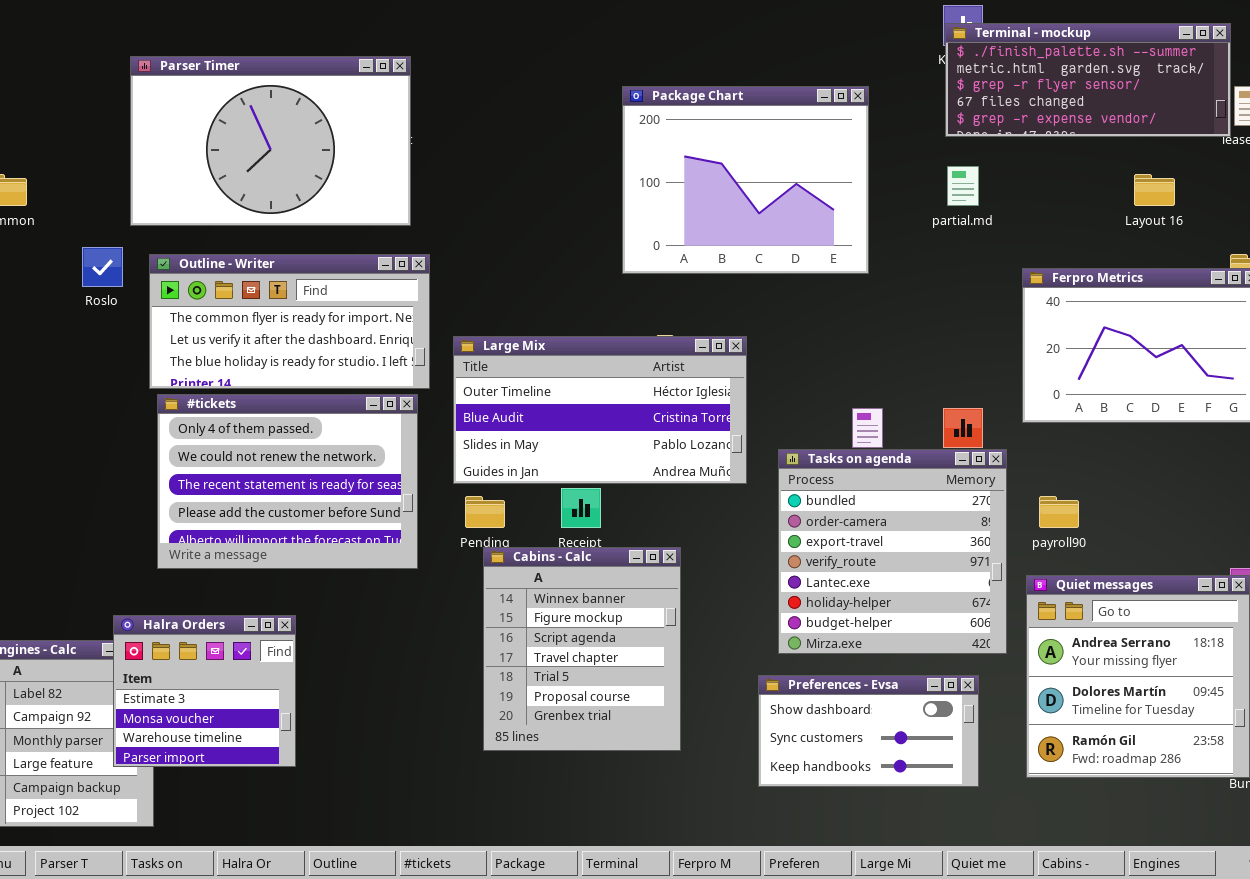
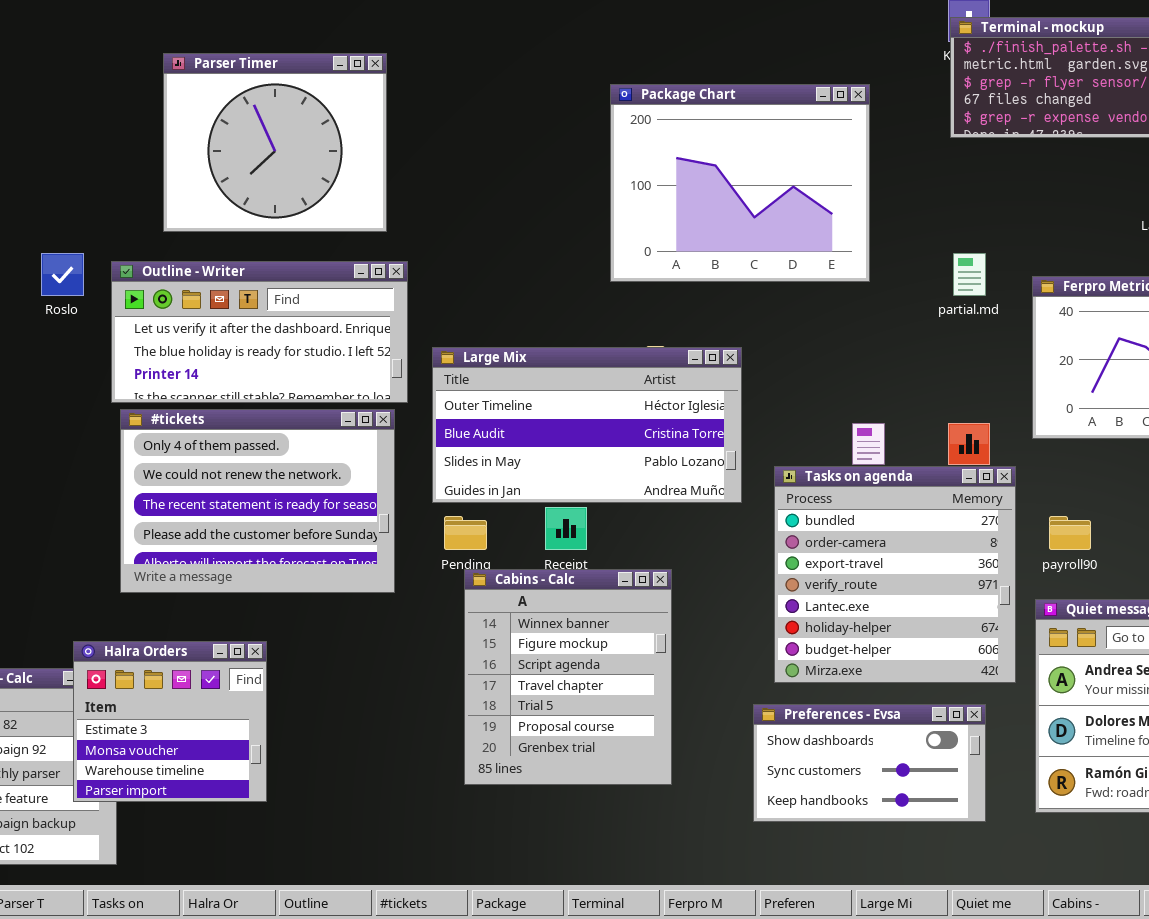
Parser Timer: [130,56,411,226] -> [163,53,387,232], resized
partial.md: [947,166,979,206] -> [953,253,986,296], moved
Outline - Writer: [149,254,430,389] -> [111,261,408,403], scrolled down 1 row

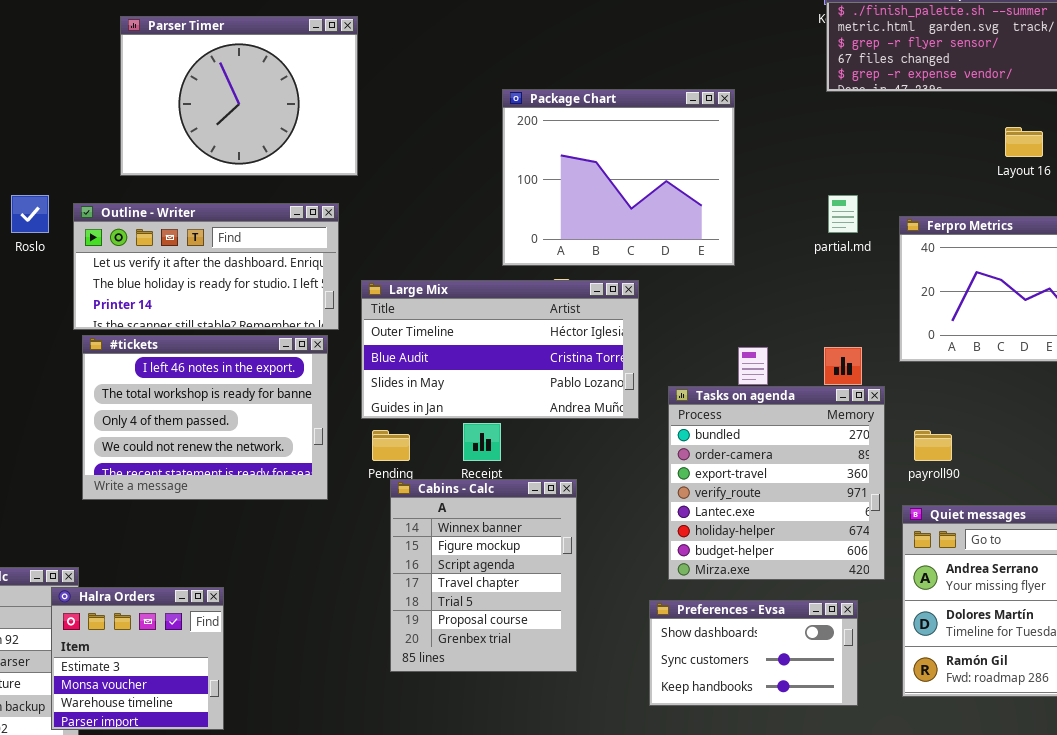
Parser Timer: [163,53,387,232] -> [120,16,358,176], resized
Package Chart: [610,84,870,282] -> [502,89,735,266], moved
#tickets: [120,409,395,593] -> [82,335,328,500], scrolled up 2 rows
Halra Orders: [73,641,267,802] -> [51,587,224,730], moved

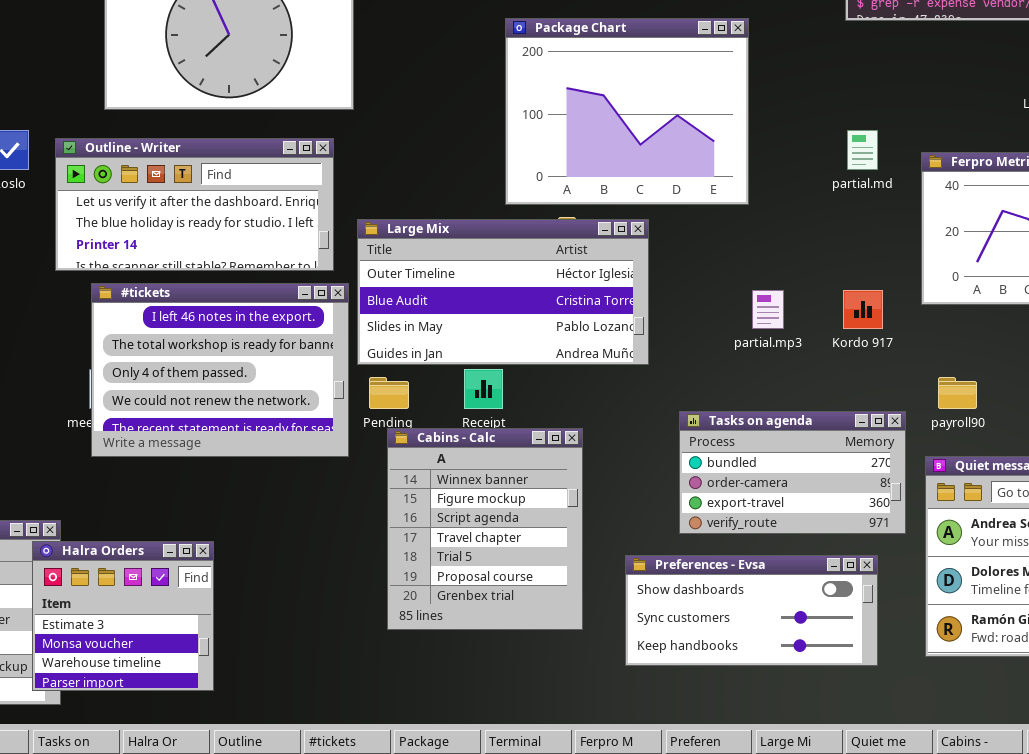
#tickets: [82,335,328,500] -> [91,283,349,457], moved
Tasks on agenda: [668,386,885,580] -> [679,411,906,534], resized
Preferences - Evsa: [649,600,858,706] -> [625,555,878,666], resized

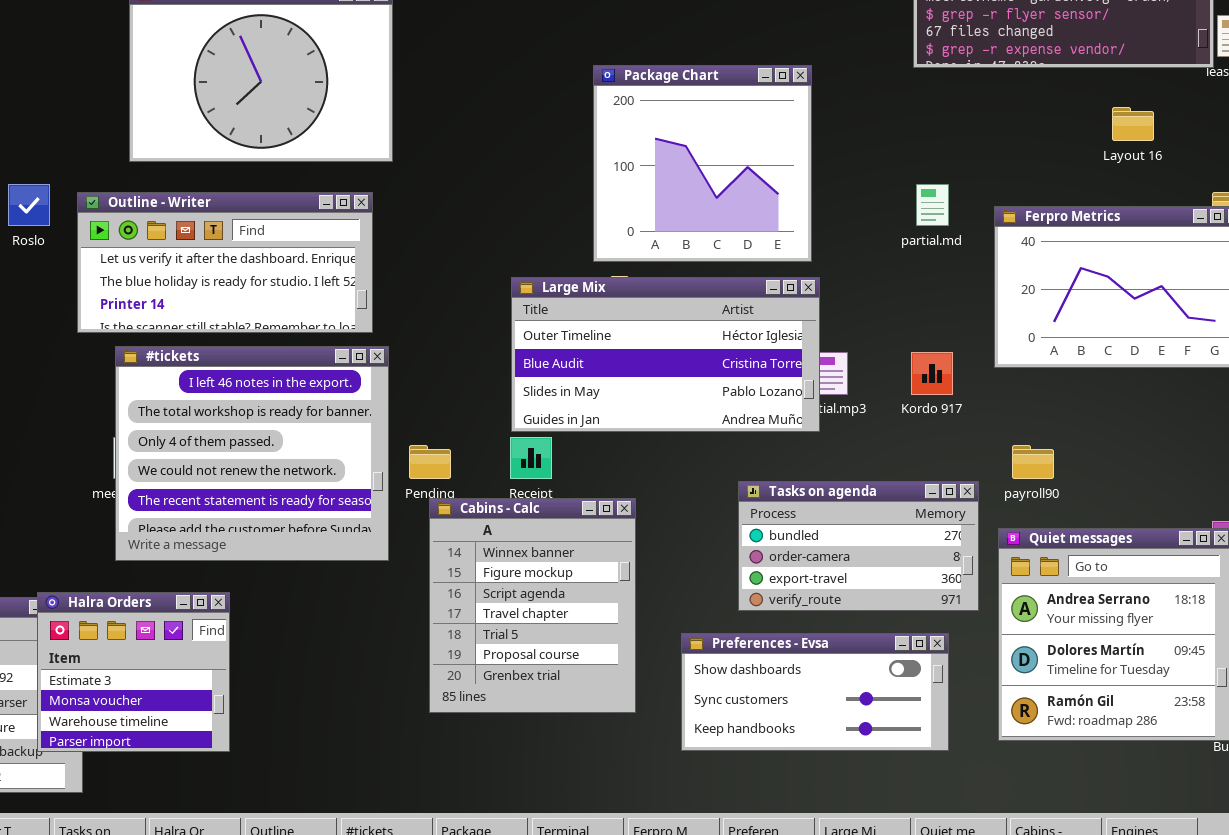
Package Chart: [505,18,749,205] -> [593,65,812,262], resized
Large Mix: [357,219,649,365] -> [511,277,820,432], moved
#tickets: [91,283,349,457] -> [115,346,389,561], resized
Halra Orders: [32,541,214,691] -> [37,592,230,752], moved

